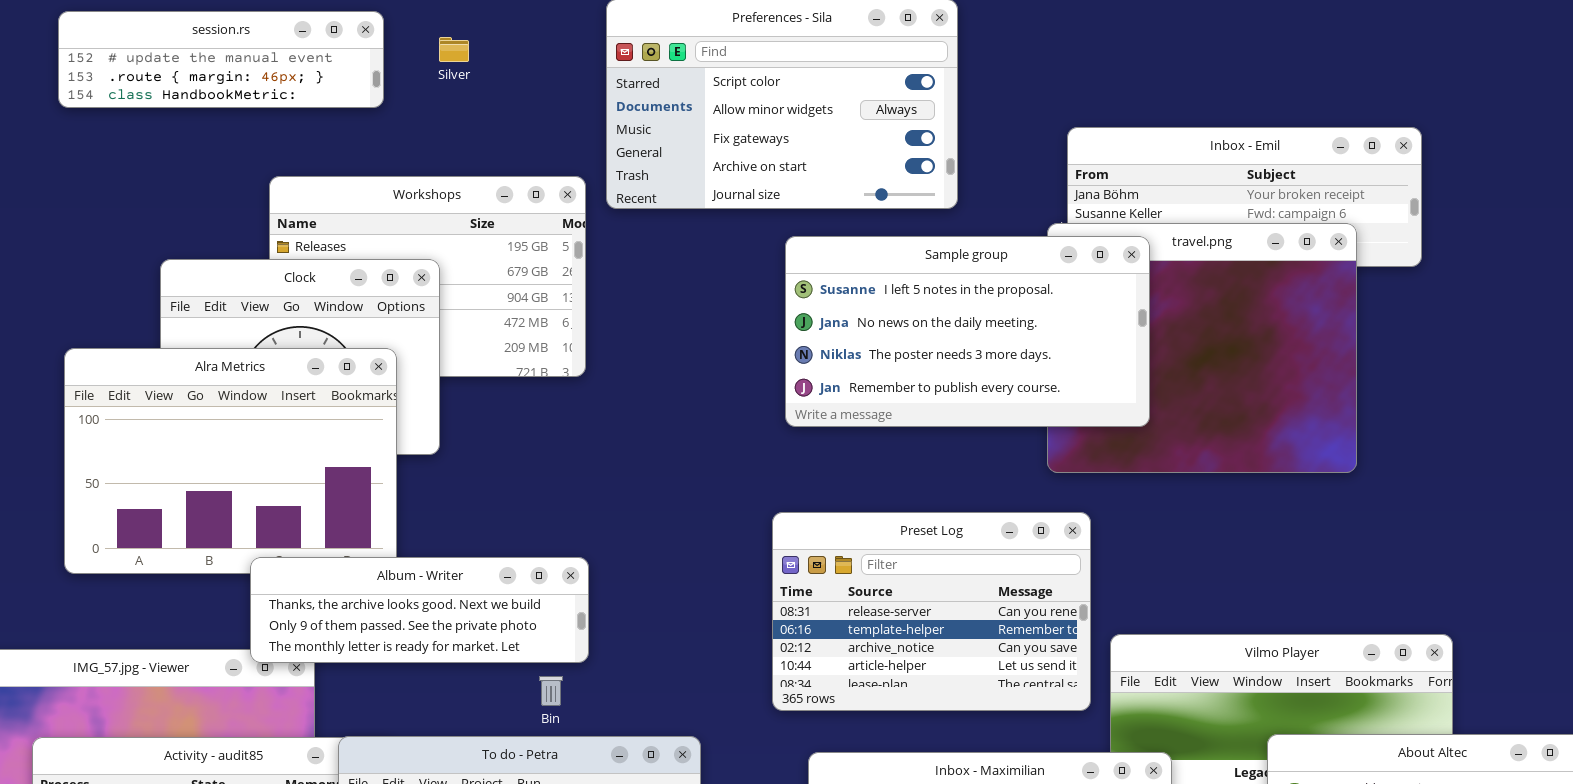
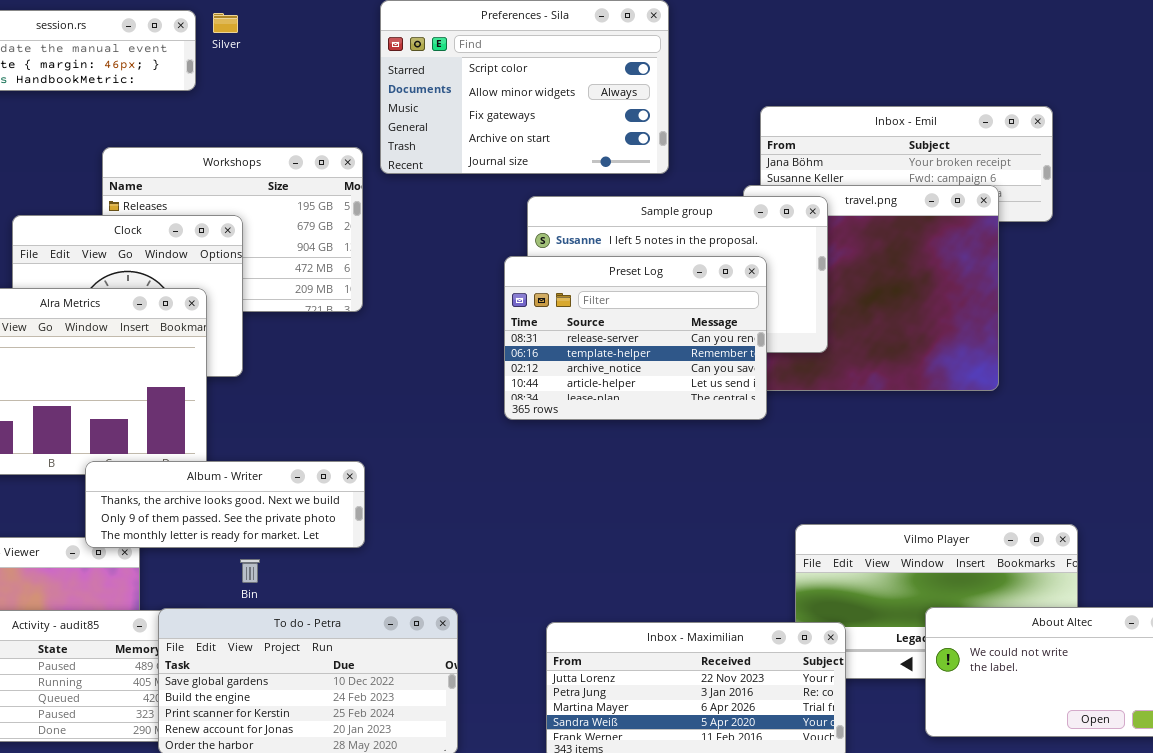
Silver: [439,37,469,62] -> [213,13,238,33], moved
Preset Log: [772,512,1091,711] -> [504,256,767,420], moved
Bin: [539,676,563,706] -> [240,559,260,583], moved

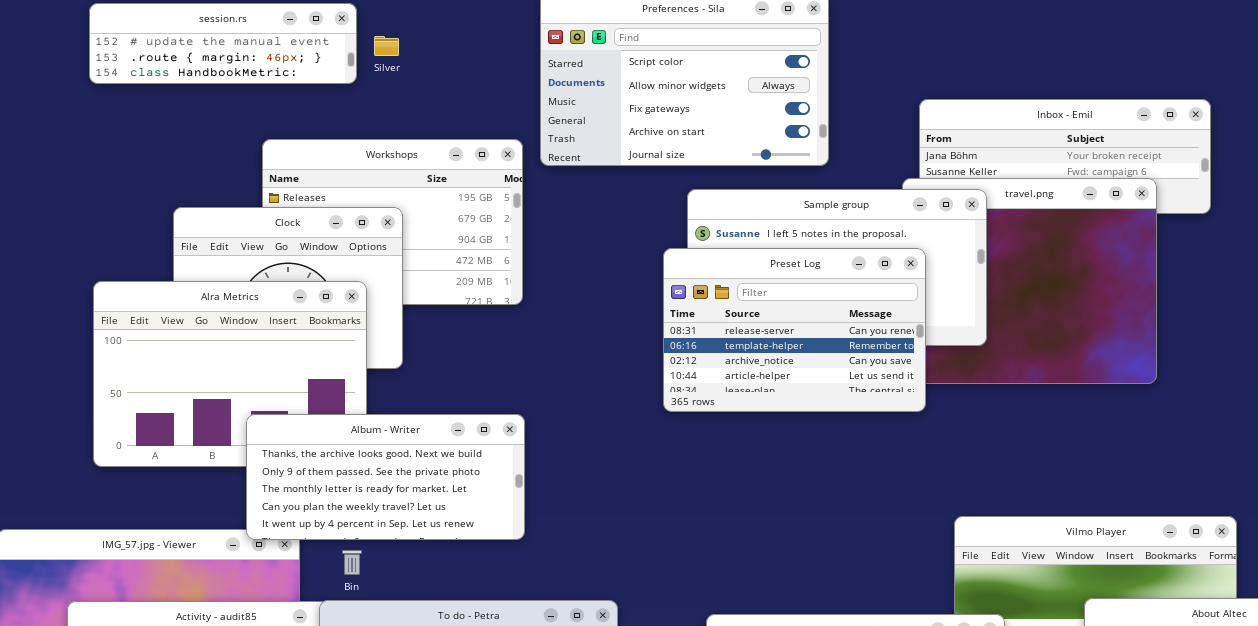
Silver: [213,13,238,33] -> [374,36,399,56], moved
Album - Writer: [85,461,365,548] -> [246,414,525,540], resized
Bin: [240,559,260,583] -> [342,550,362,575], moved

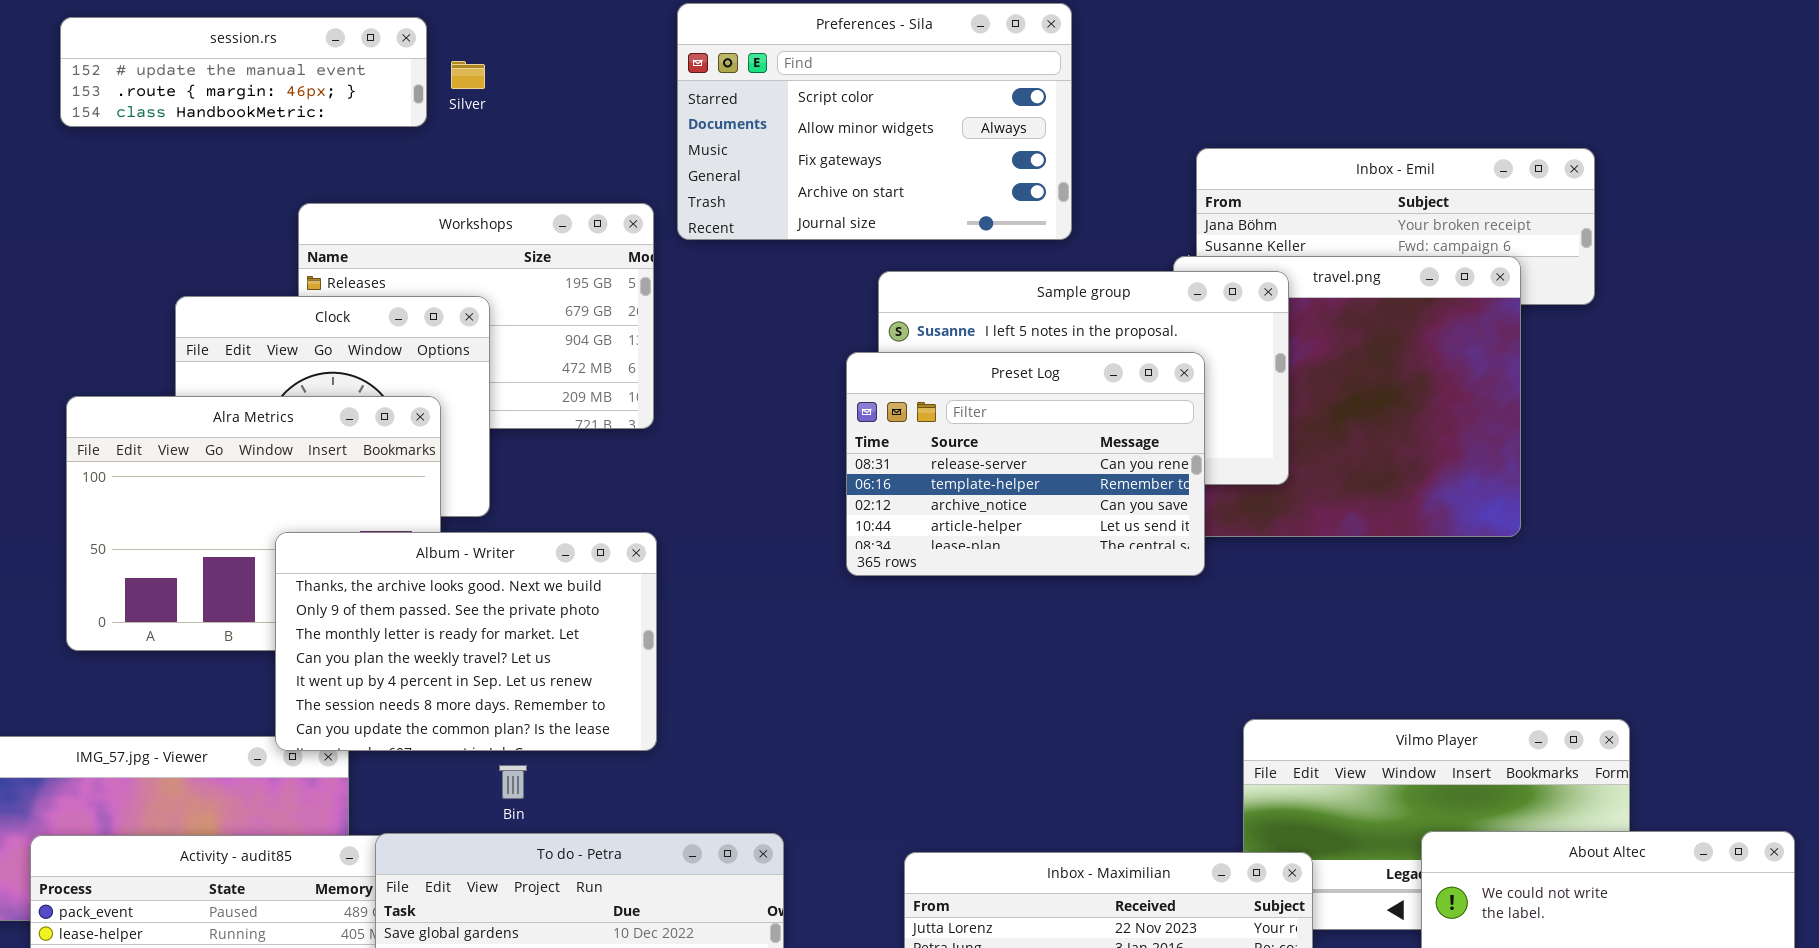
Album - Writer: [246,414,525,540] -> [275,532,657,751], resized
Bin: [342,550,362,575] -> [499,765,527,799], moved

